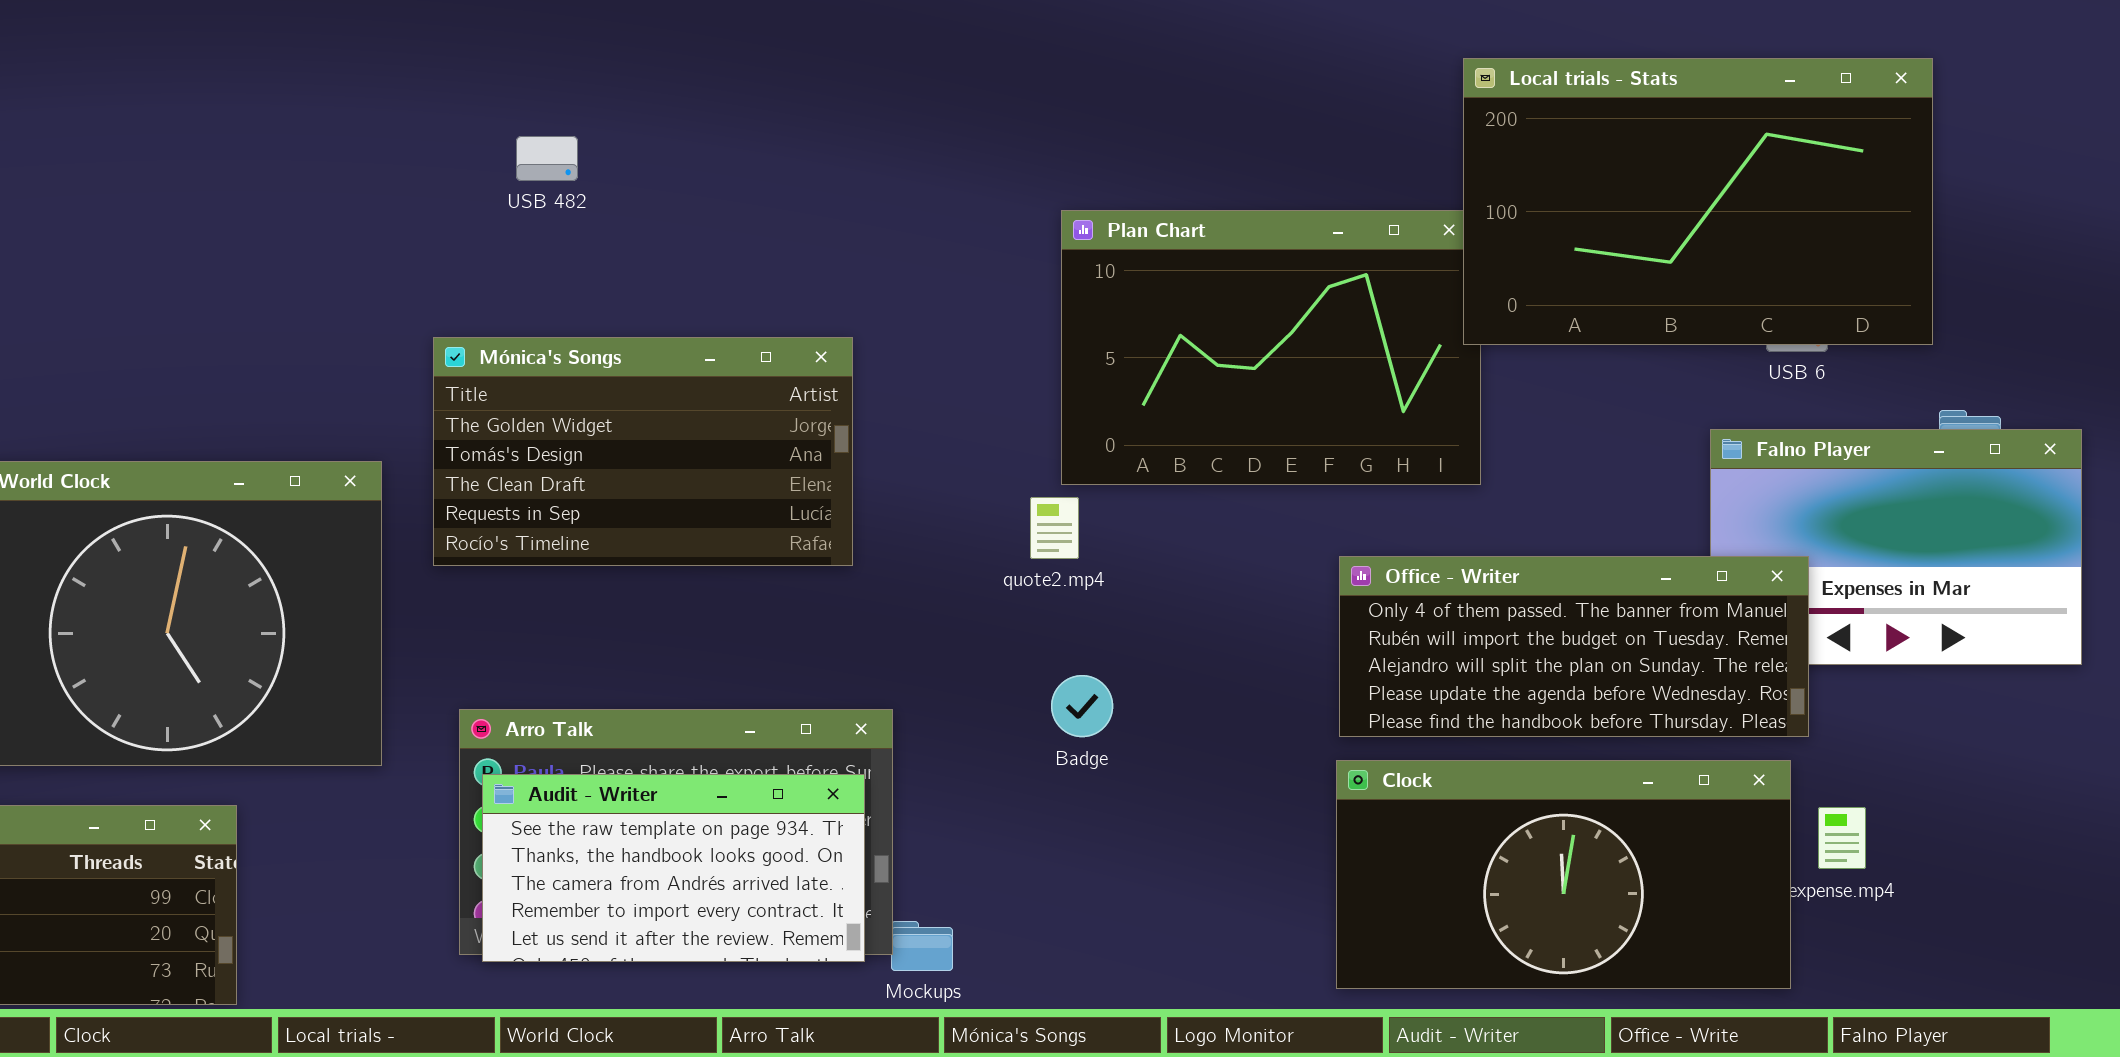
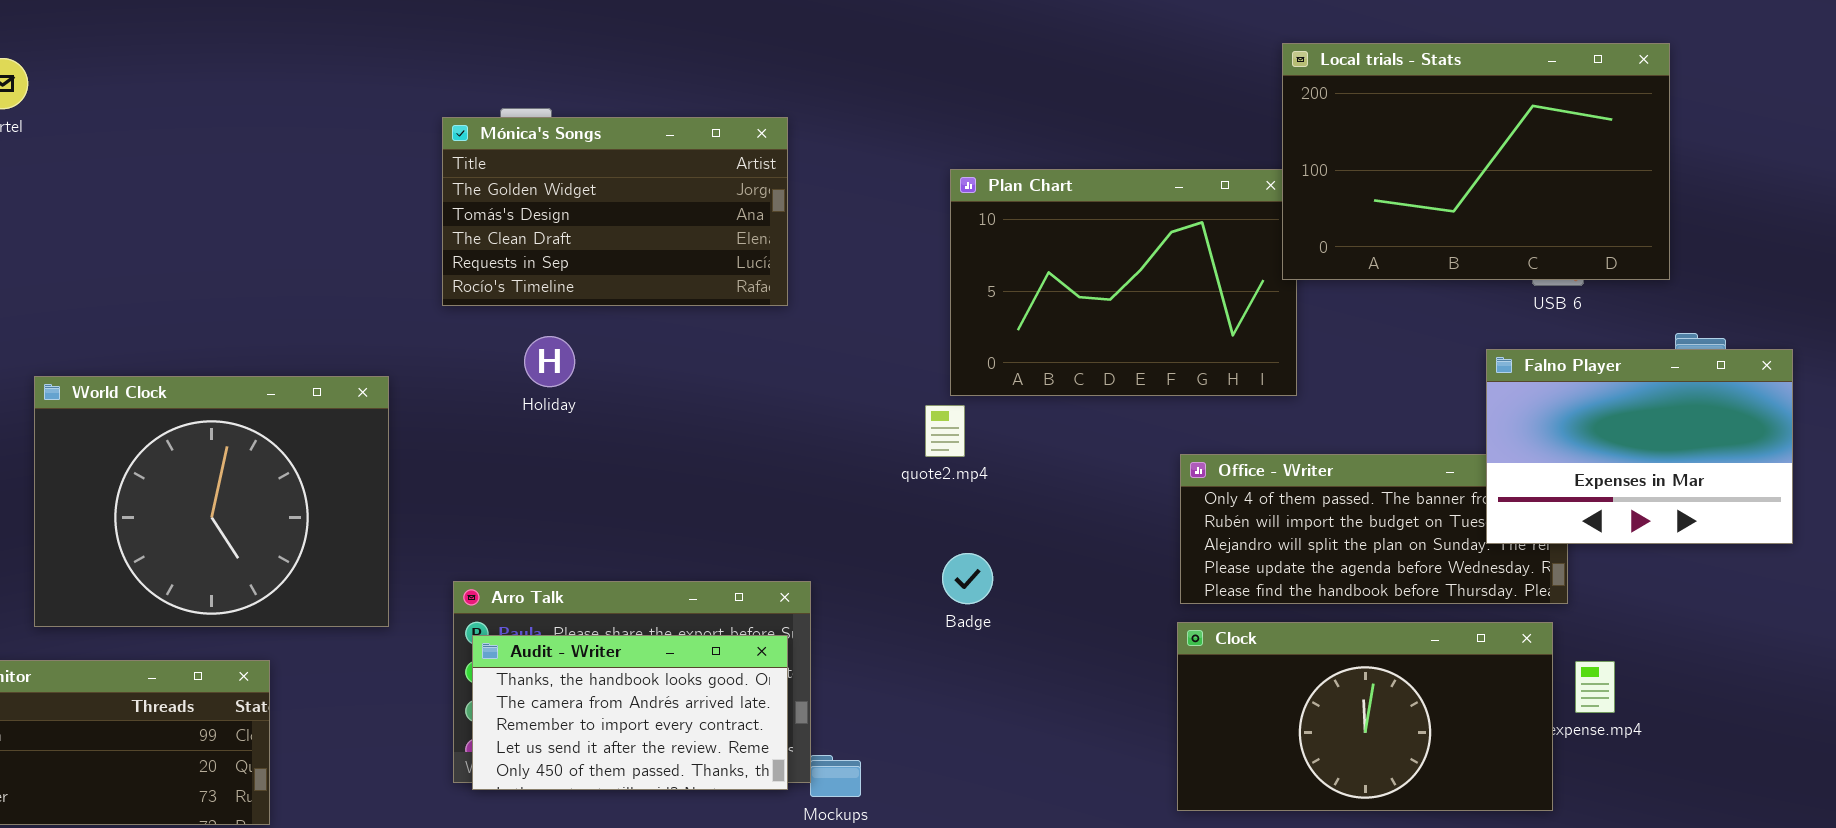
Mónica's Songs: [433,337,853,566] -> [442,117,788,306], moved
Falno Player: [1710,429,2082,665] -> [1486,349,1793,544], raised
Audit - Writer: [482,774,865,962] -> [472,635,788,790], scrolled down 1 row

